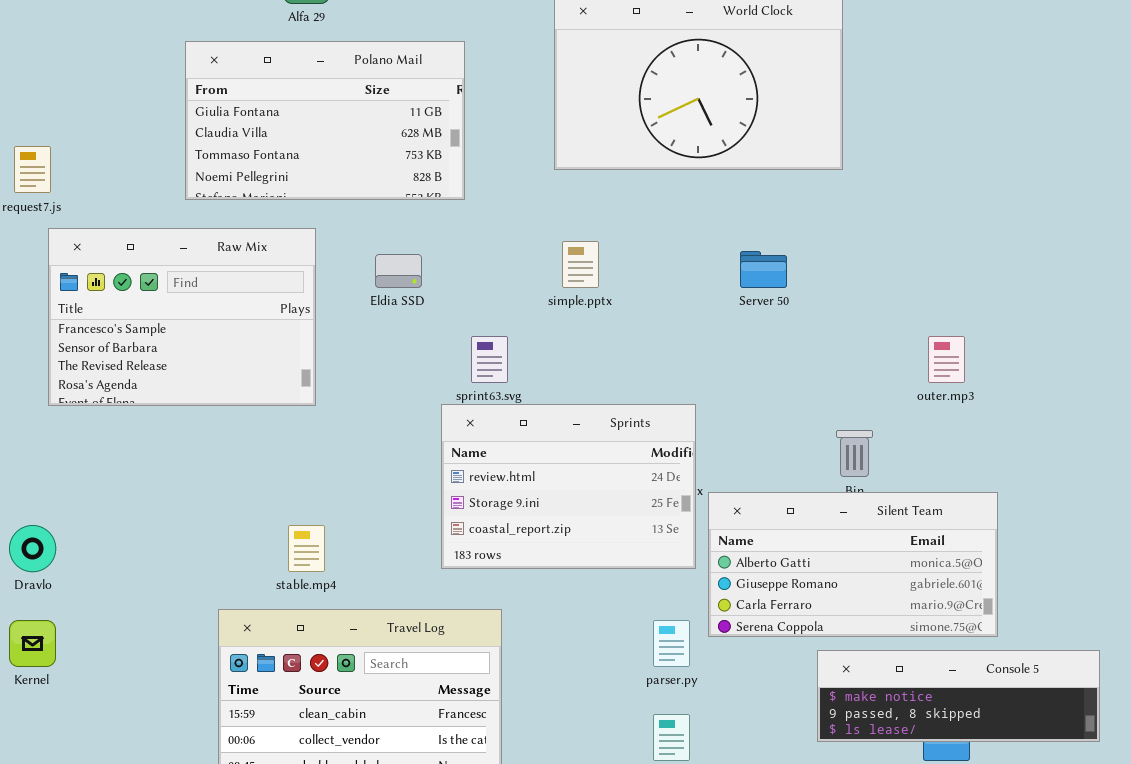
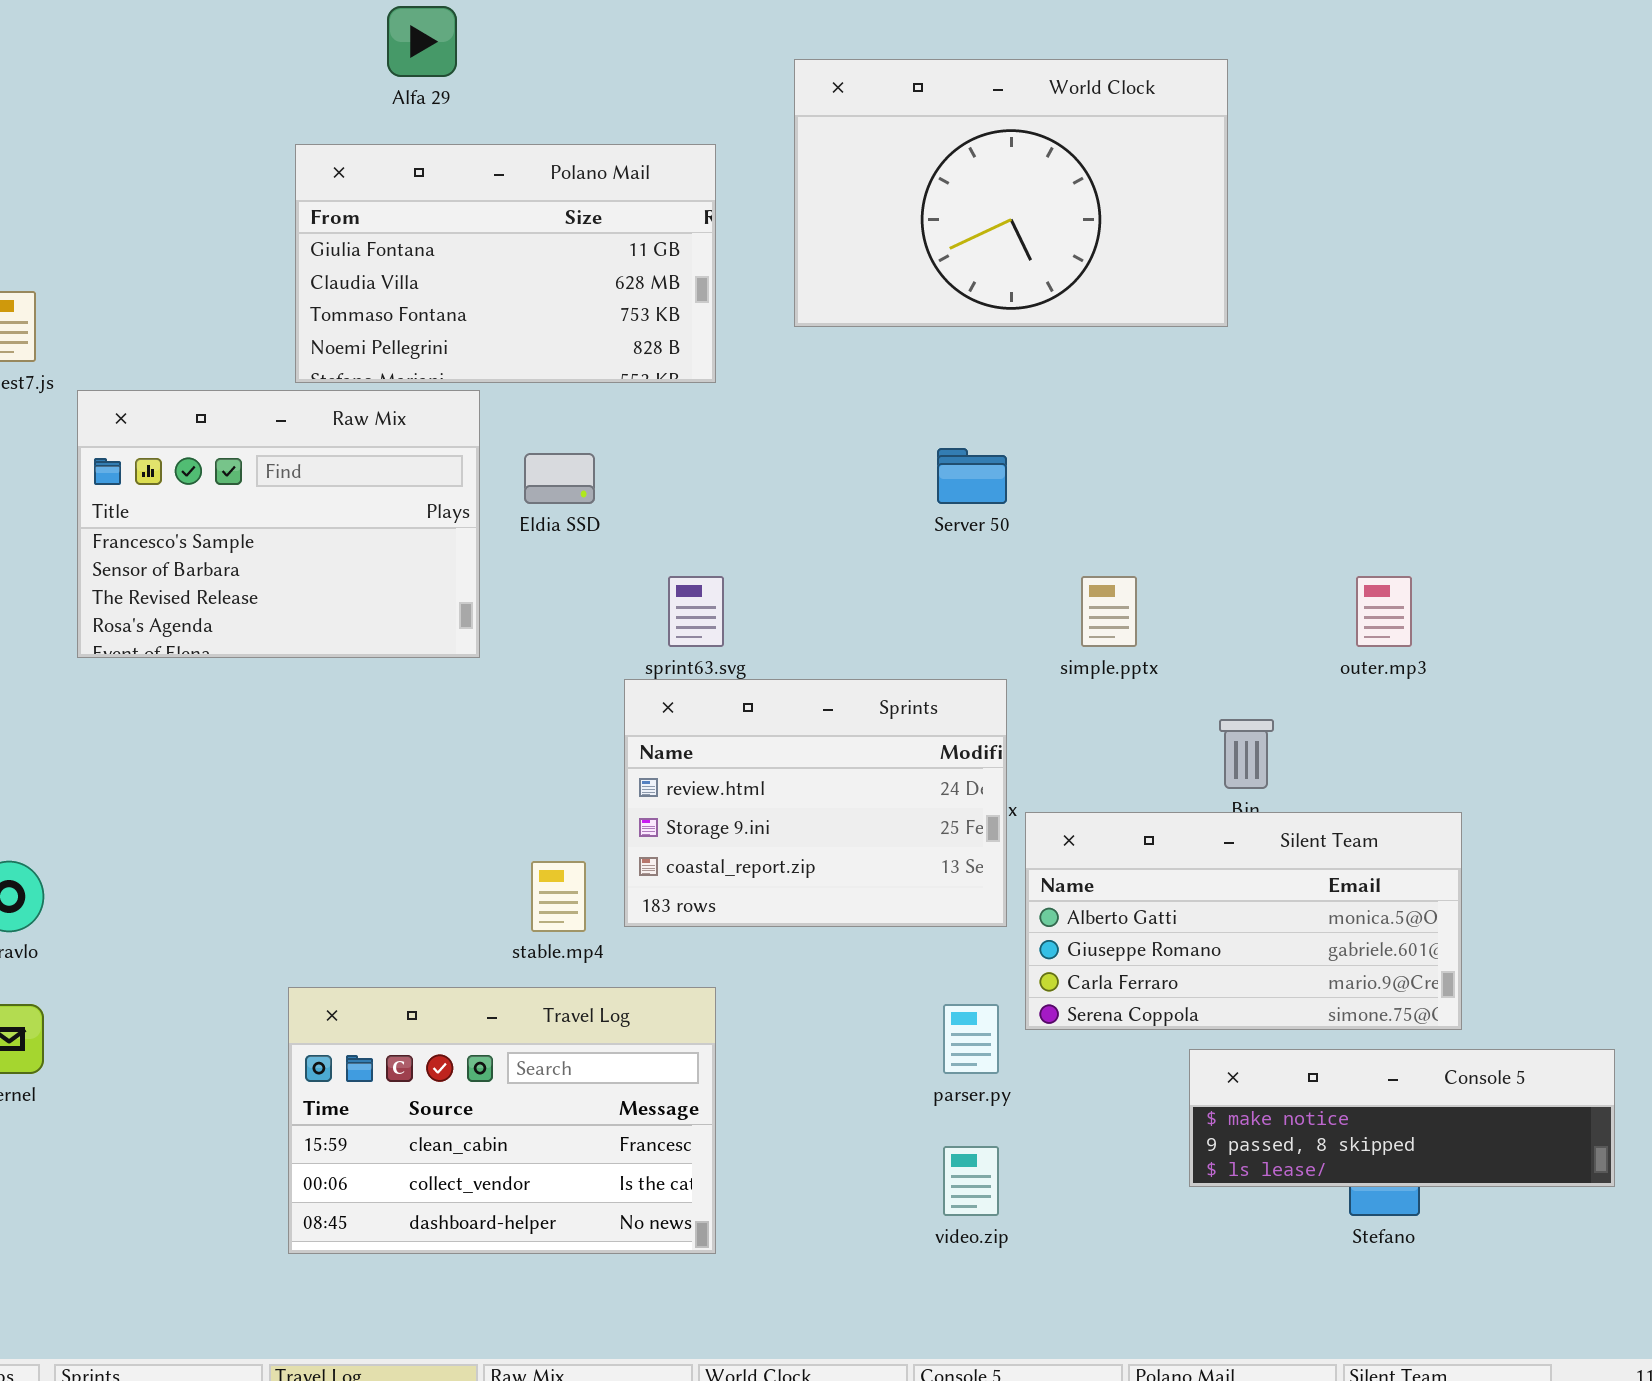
Polano Mail: [185,41,465,200] -> [295,144,716,383], moved
Raw Mix: [48,228,316,406] -> [77,390,480,658], moved
simple.pptx: [562,241,599,288] -> [1081,576,1137,647], moved
Server 50: [740,251,787,288] -> [937,448,1007,504], moved
stable.mp4: [288,525,325,572] -> [531,861,586,932], moved

